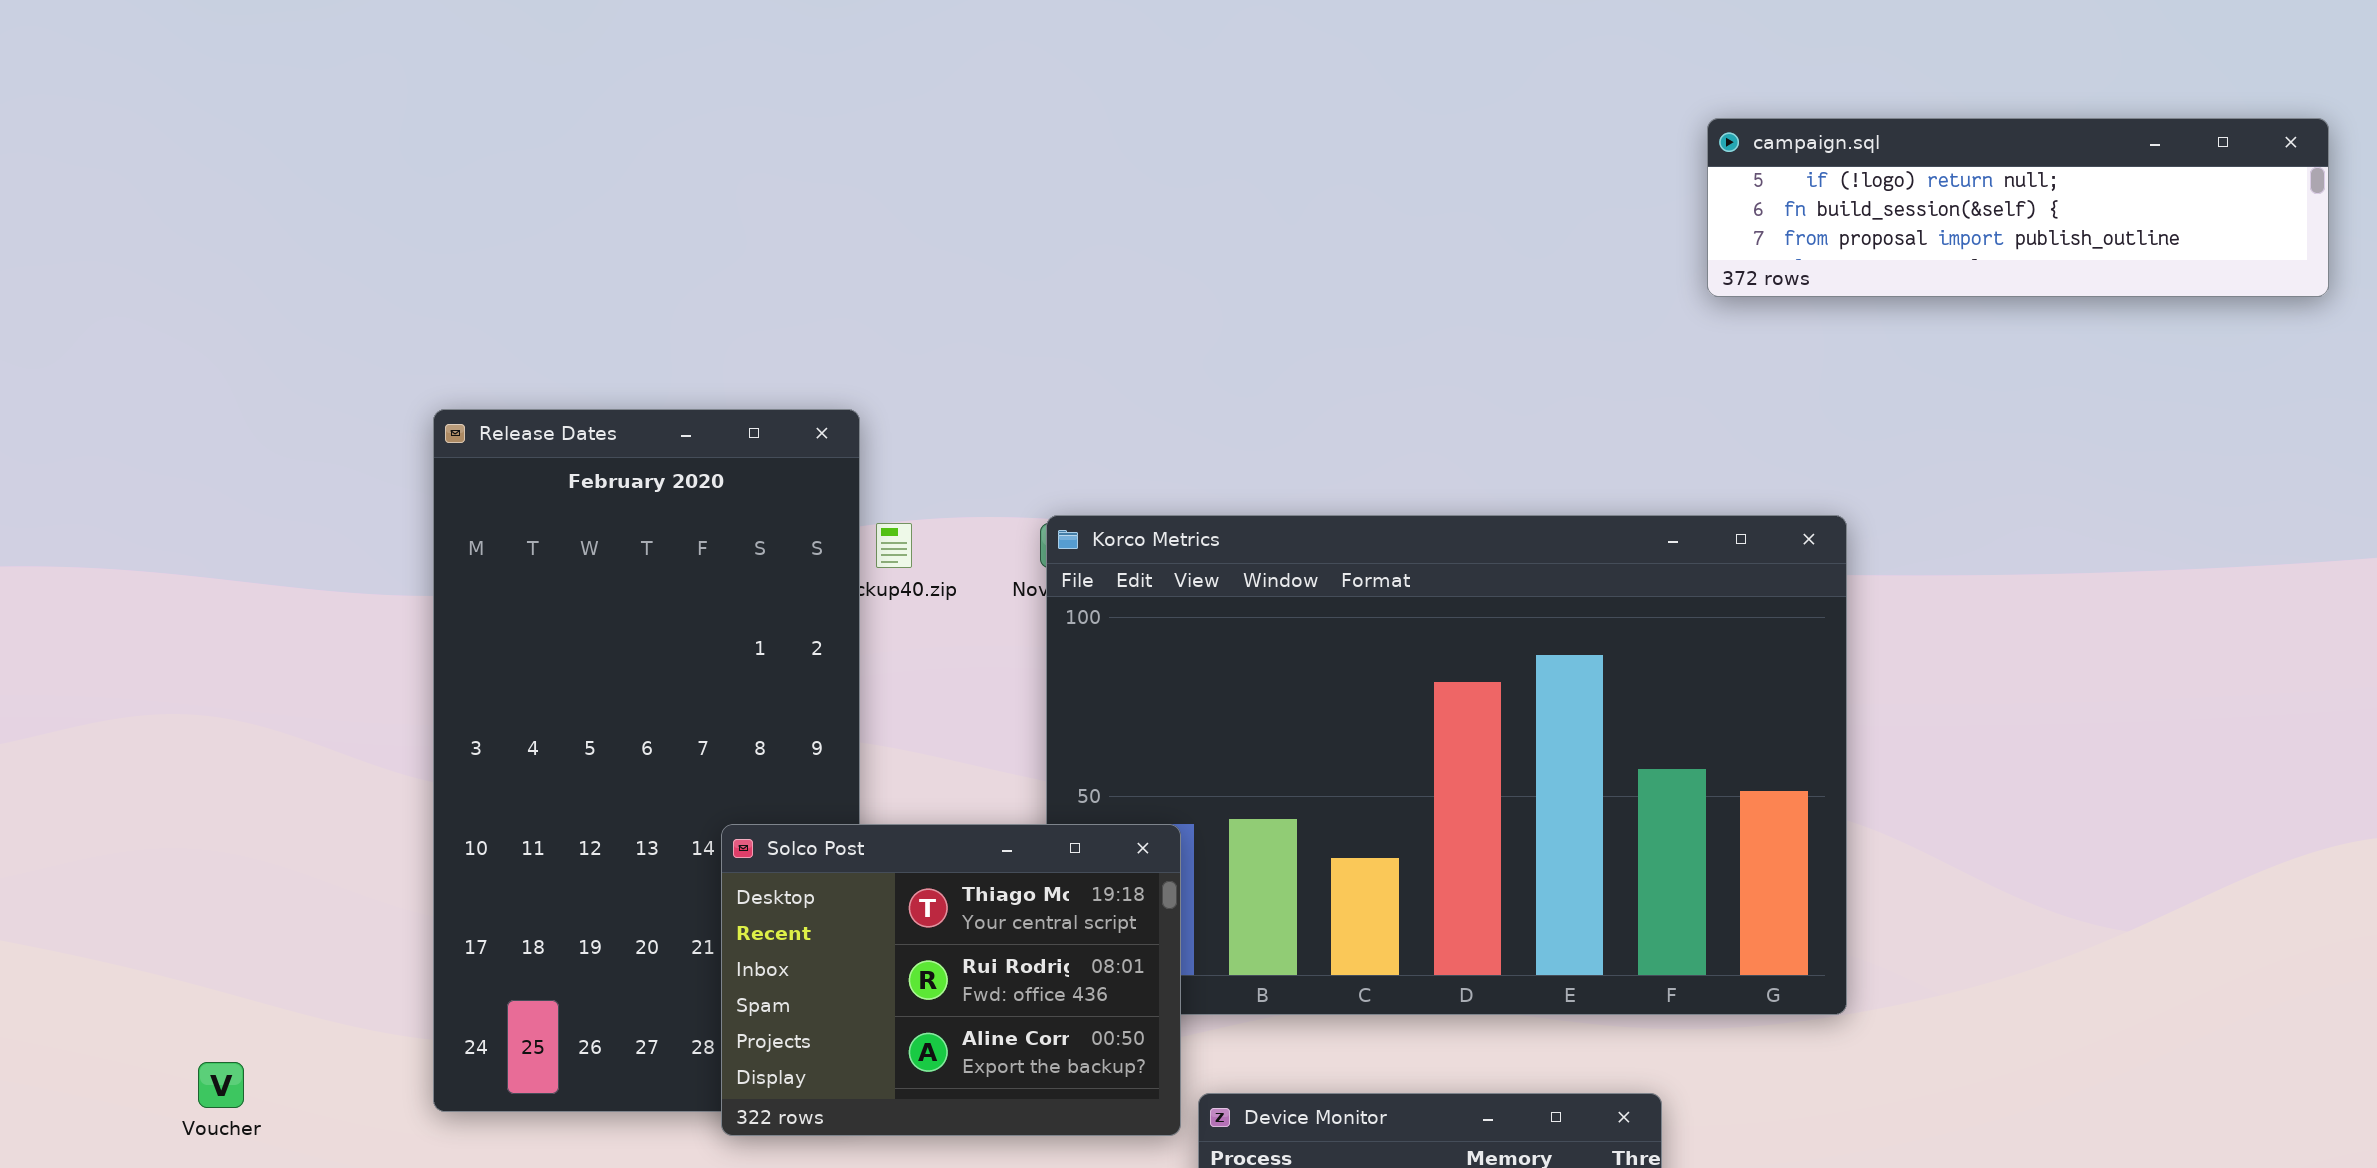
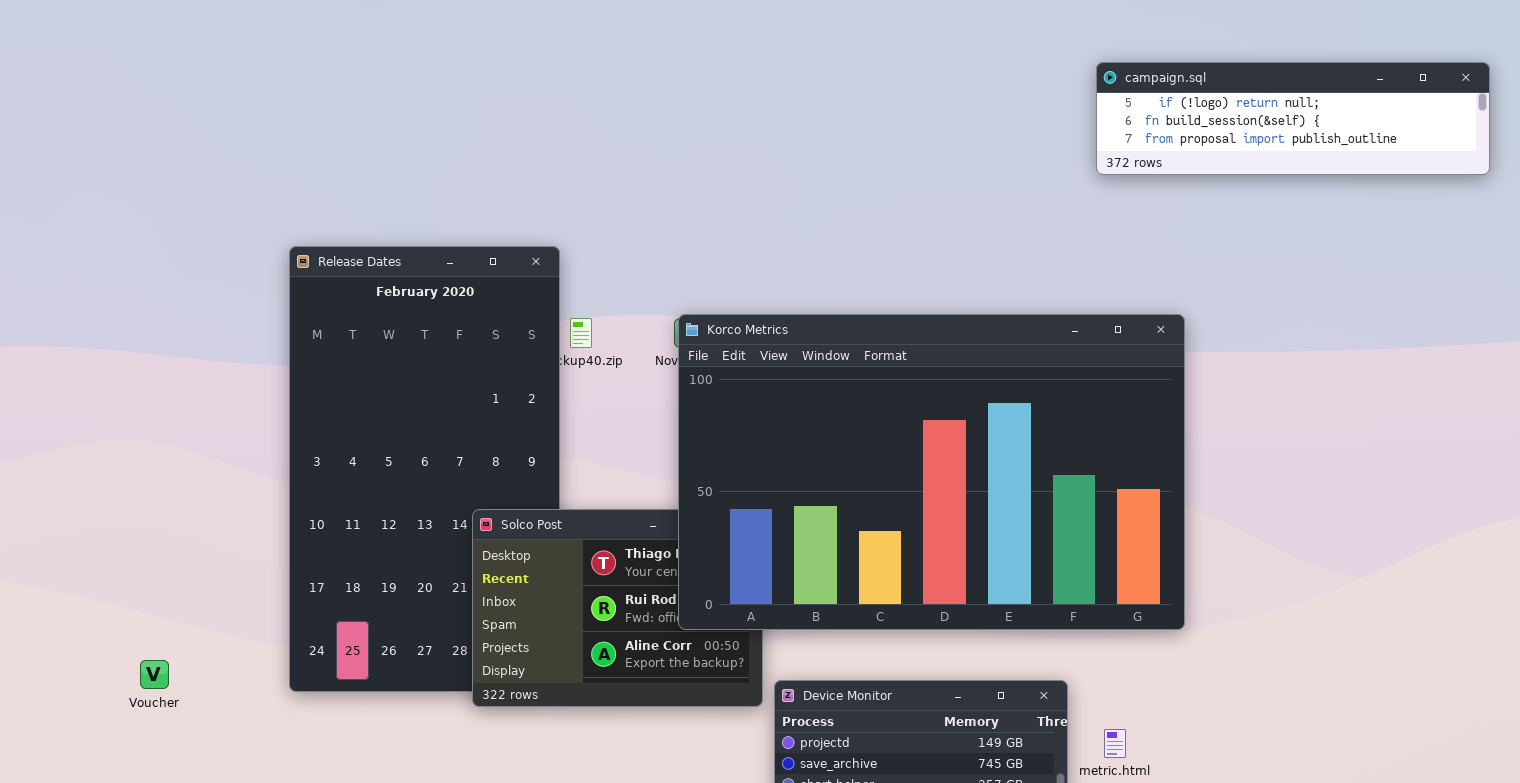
Korco Metrics: [1046,515,1847,1015] -> [678,314,1185,630], raised

